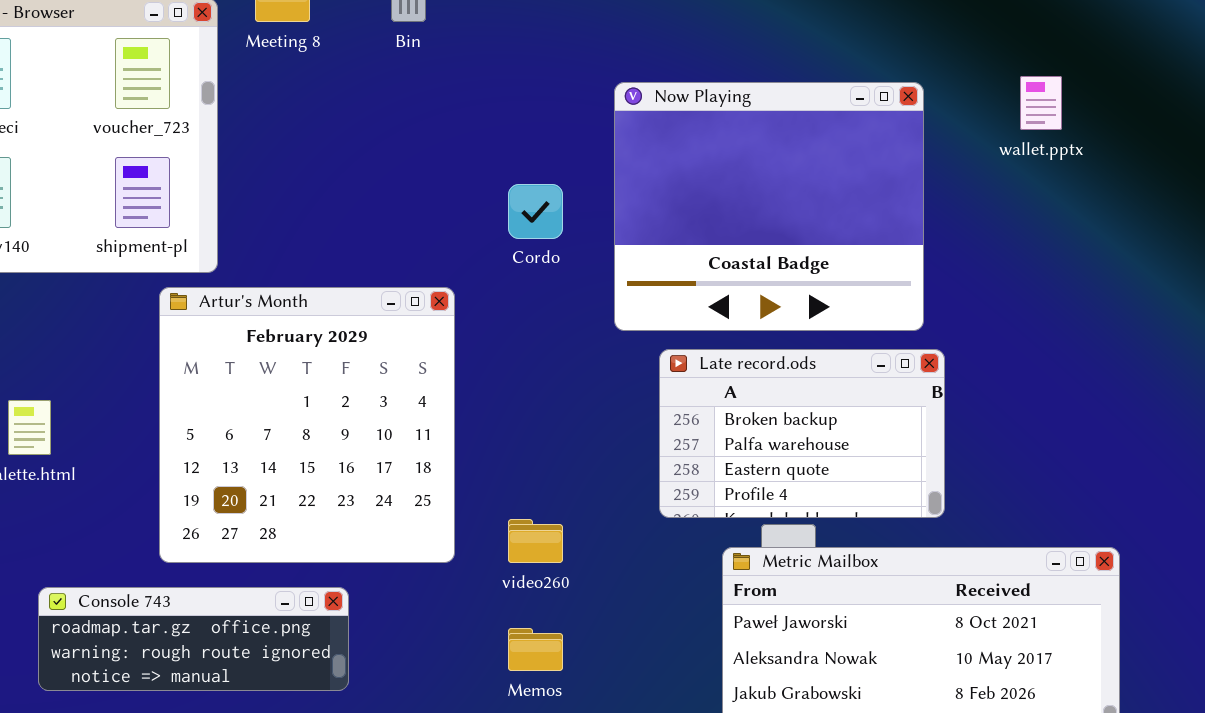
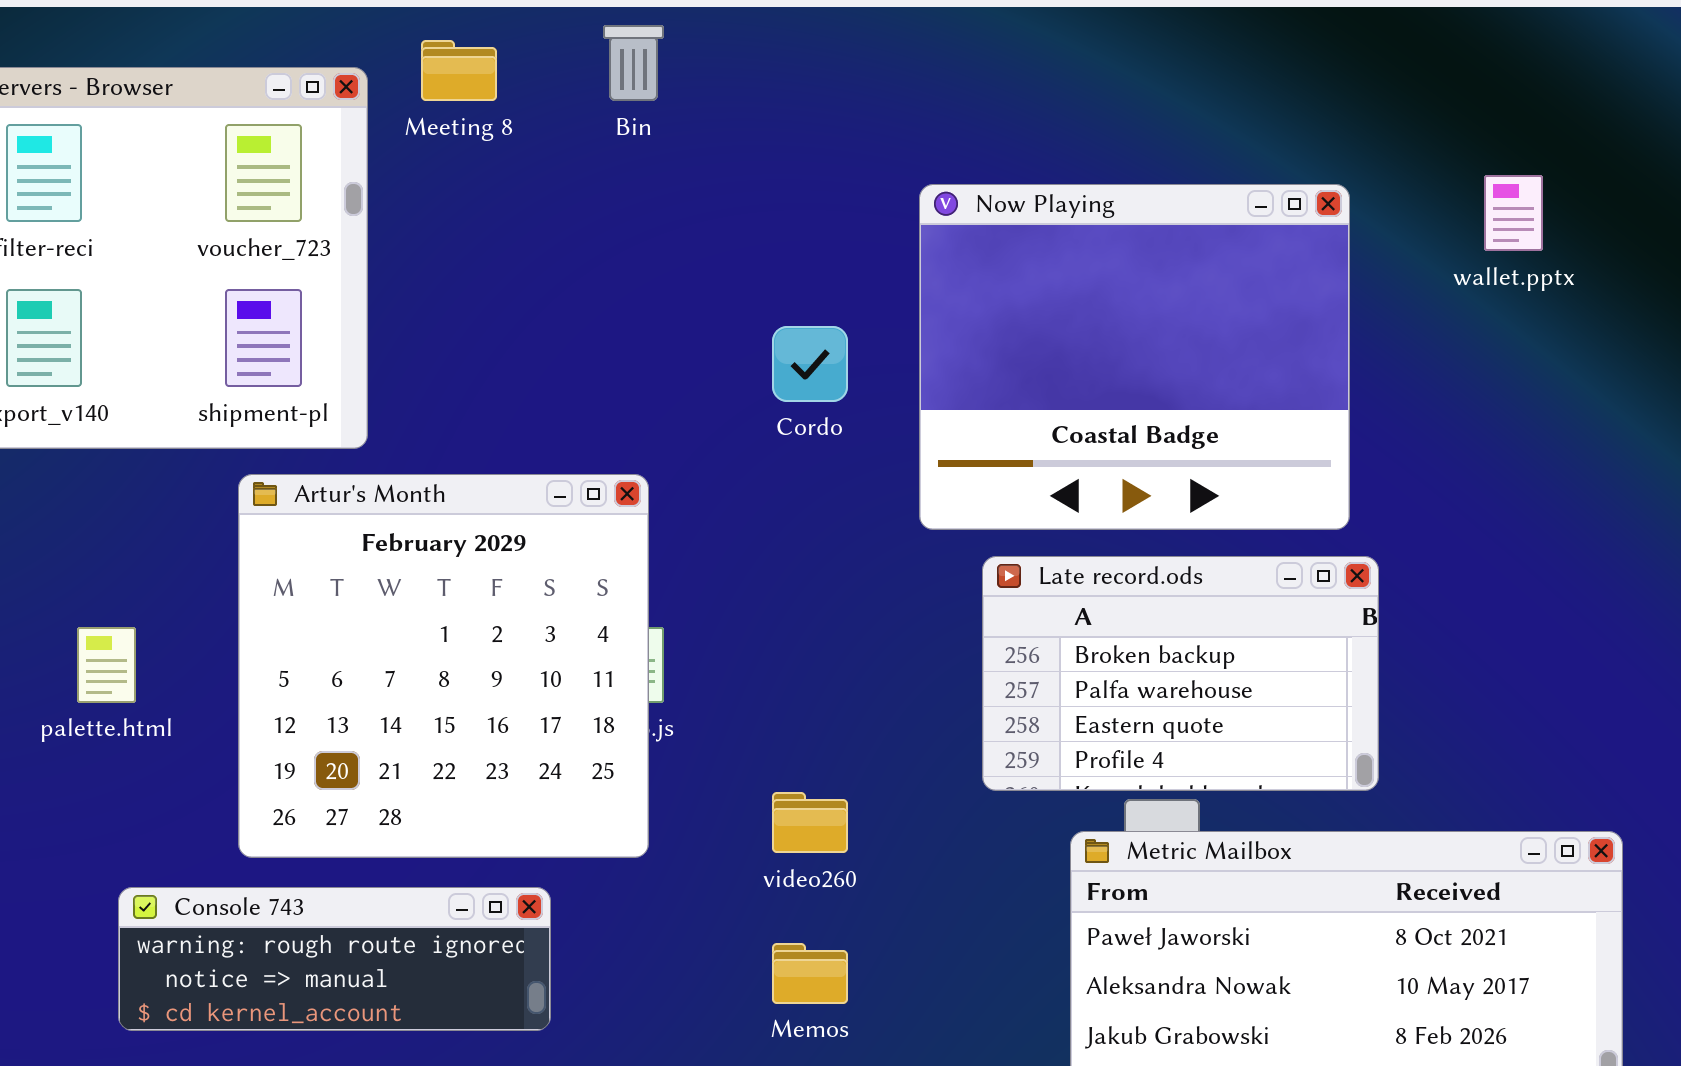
Artur's Month: [159,287,455,563] -> [238,474,649,858], moved
Console 743: [38,587,349,691] -> [118,887,551,1031], scrolled down 1 row

